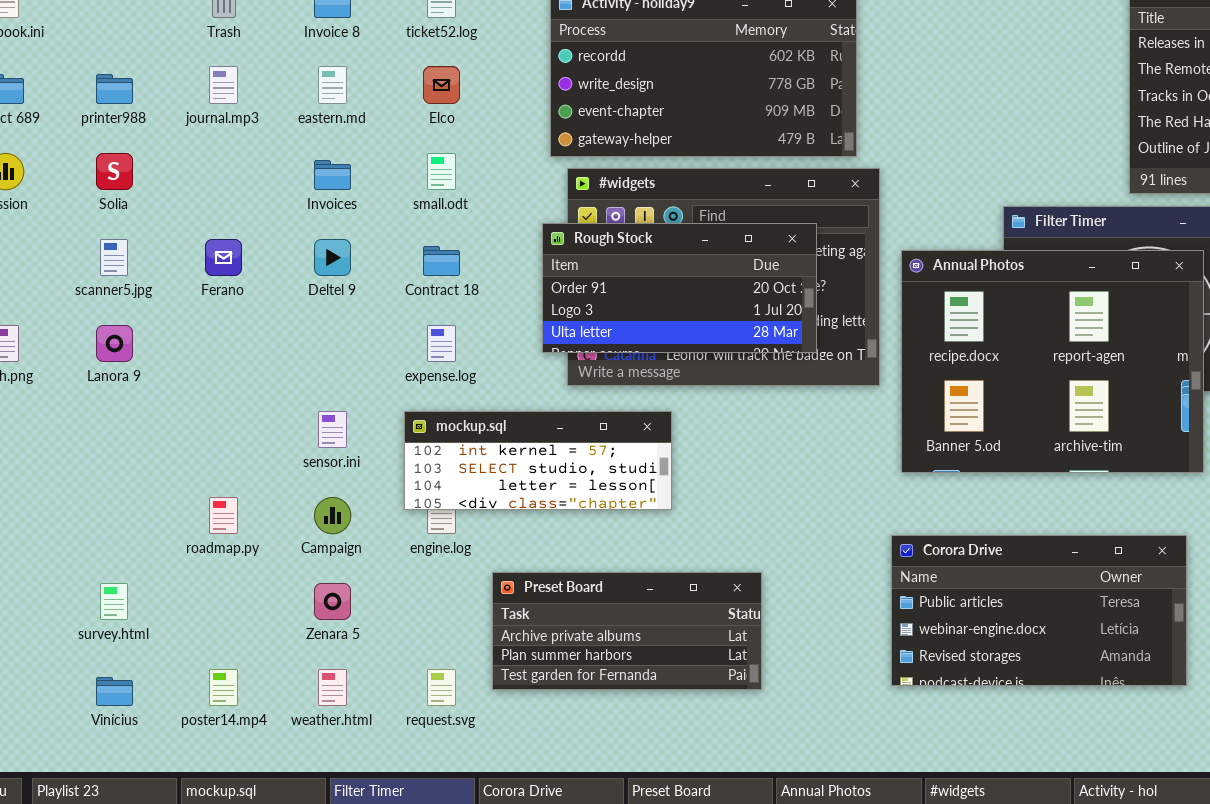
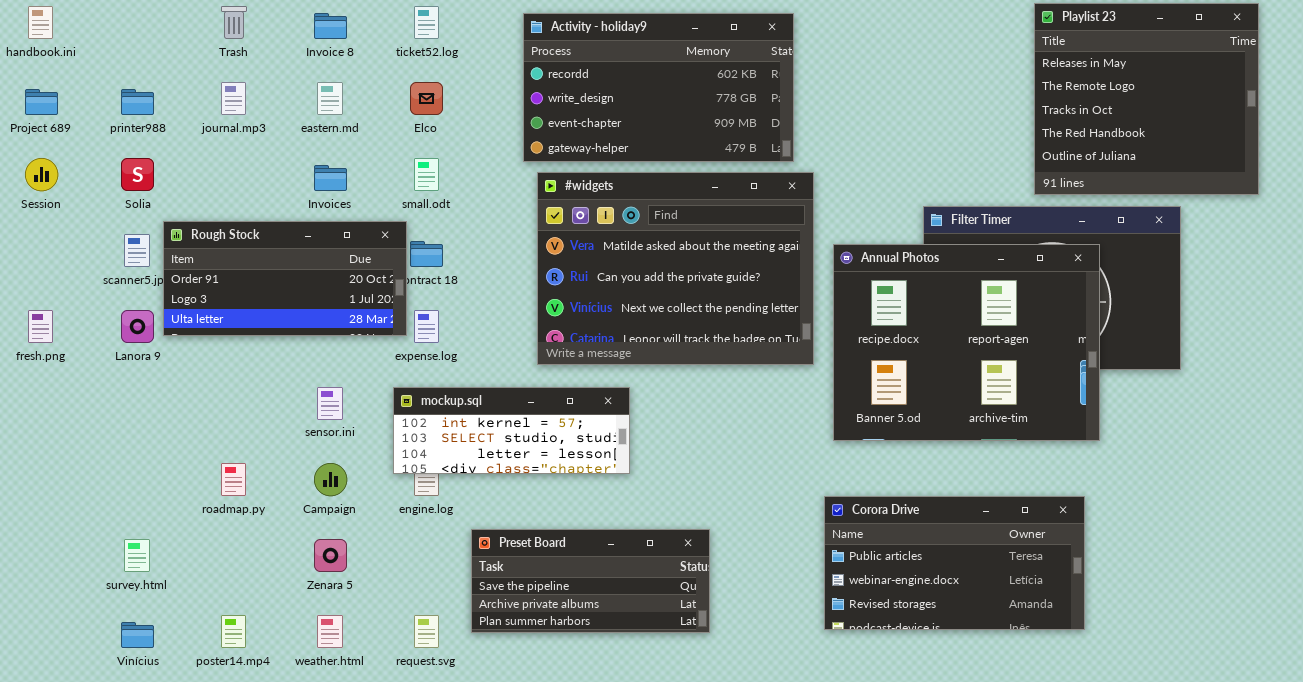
Rough Stock: [542,223,817,353] -> [163,221,407,336], moved
Preset Board: [492,572,762,690] -> [471,529,710,633], scrolled up 1 row

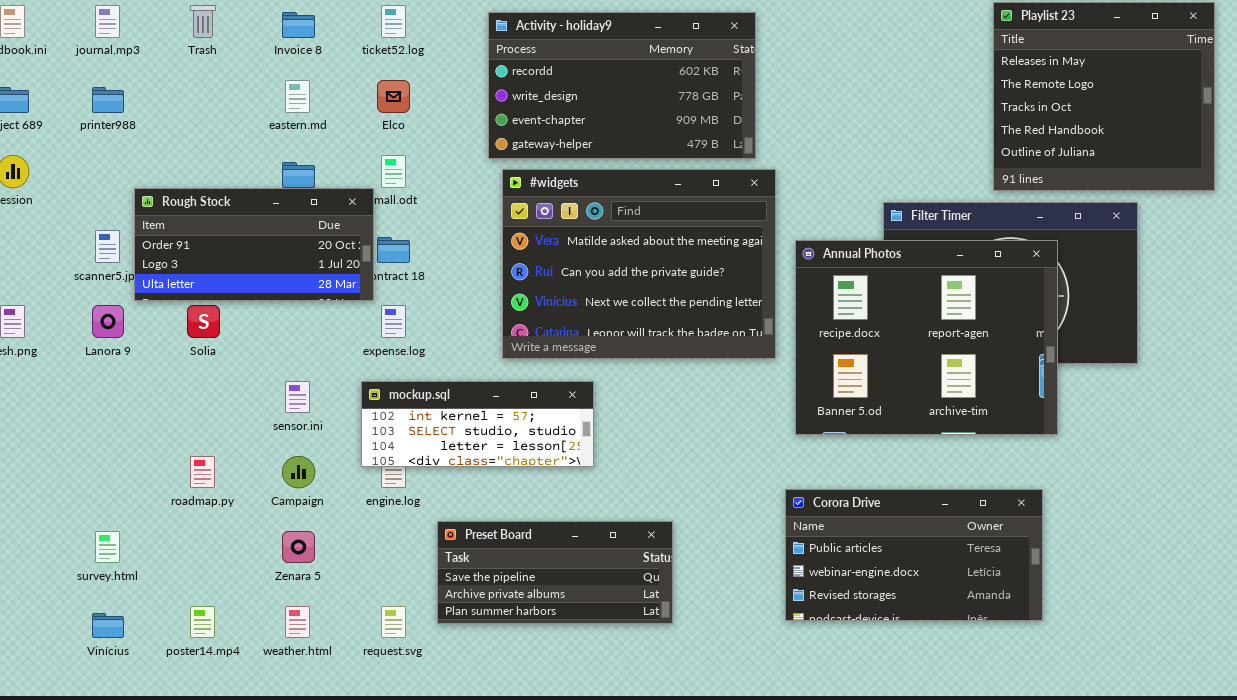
journal.mp3: [221,82,246,115] -> [95,5,120,38], moved
Solia: [121,158,154,191] -> [187,305,220,338], moved
Rough Stock: [163,221,407,336] -> [134,188,374,301], moved

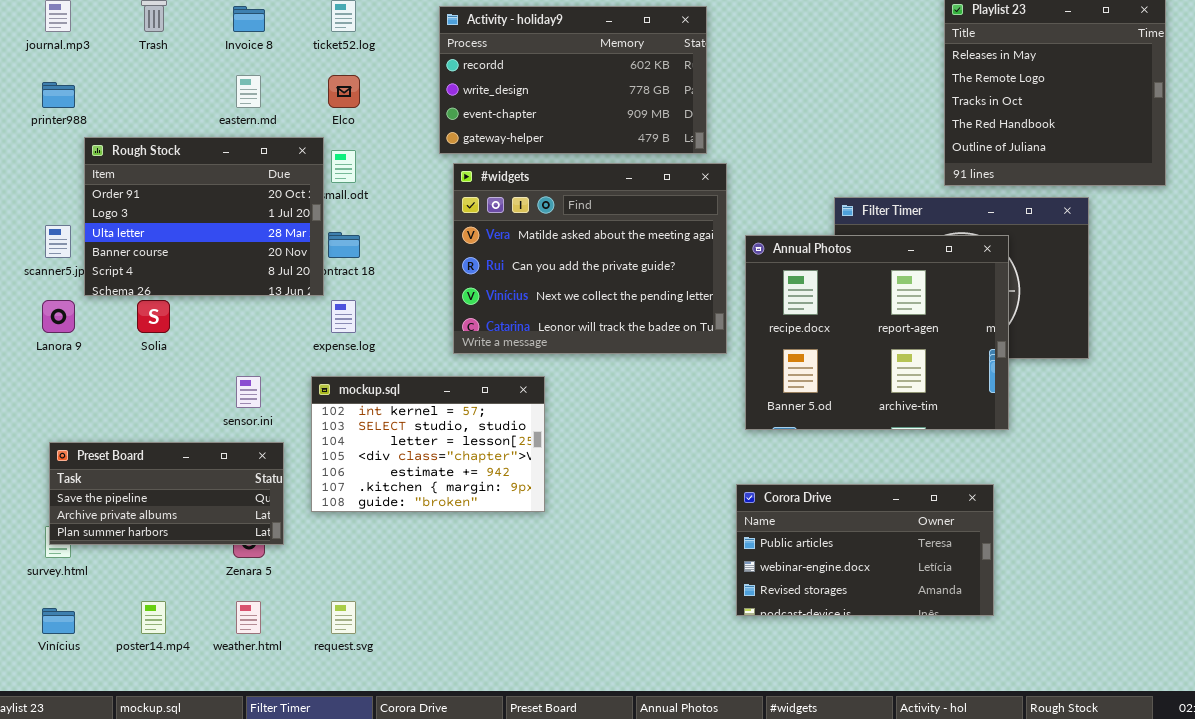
Rough Stock: [134,188,374,301] -> [84,137,324,296], resized
mockup.sql: [361,381,594,467] -> [311,376,545,512], resized
Preset Board: [437,521,673,624] -> [49,442,284,545], moved

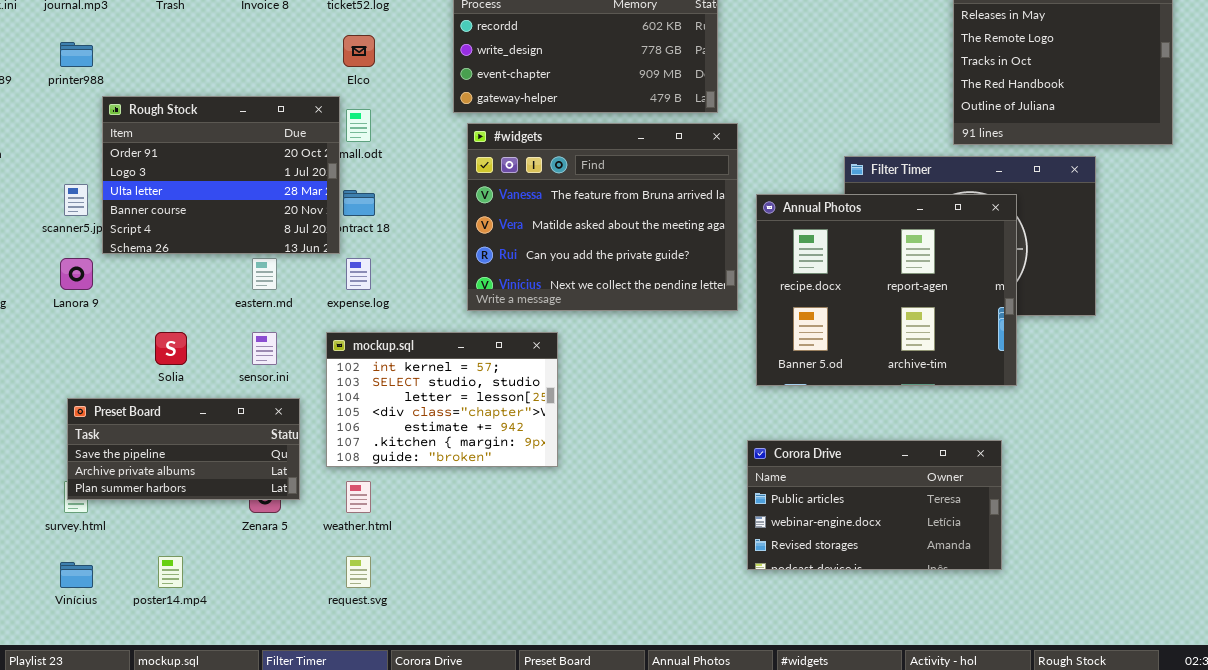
eastern.md: [236,75,261,108] -> [252,258,277,290], moved
#widgets: [453,163,727,354] -> [467,123,738,311], scrolled up 1 row
Solia: [137,300,170,333] -> [155,332,187,365], moved
weather.html: [236,601,261,634] -> [346,481,371,513], moved

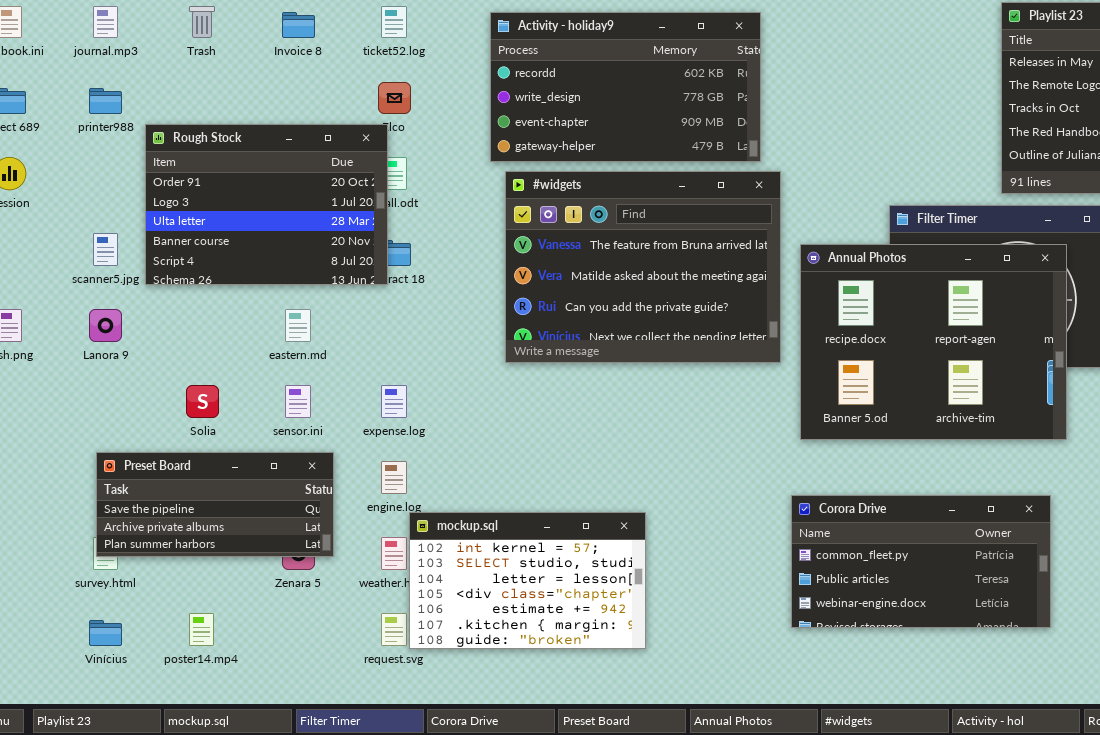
Rough Stock: [102,96,340,254] -> [145,124,388,285], moved
expense.log: [346,258,371,290] -> [381,385,407,418], moved
mockup.sql: [326,332,558,467] -> [409,512,646,649], moved
Corora Drive: [747,440,1002,570] -> [791,495,1051,628], scrolled up 1 row

